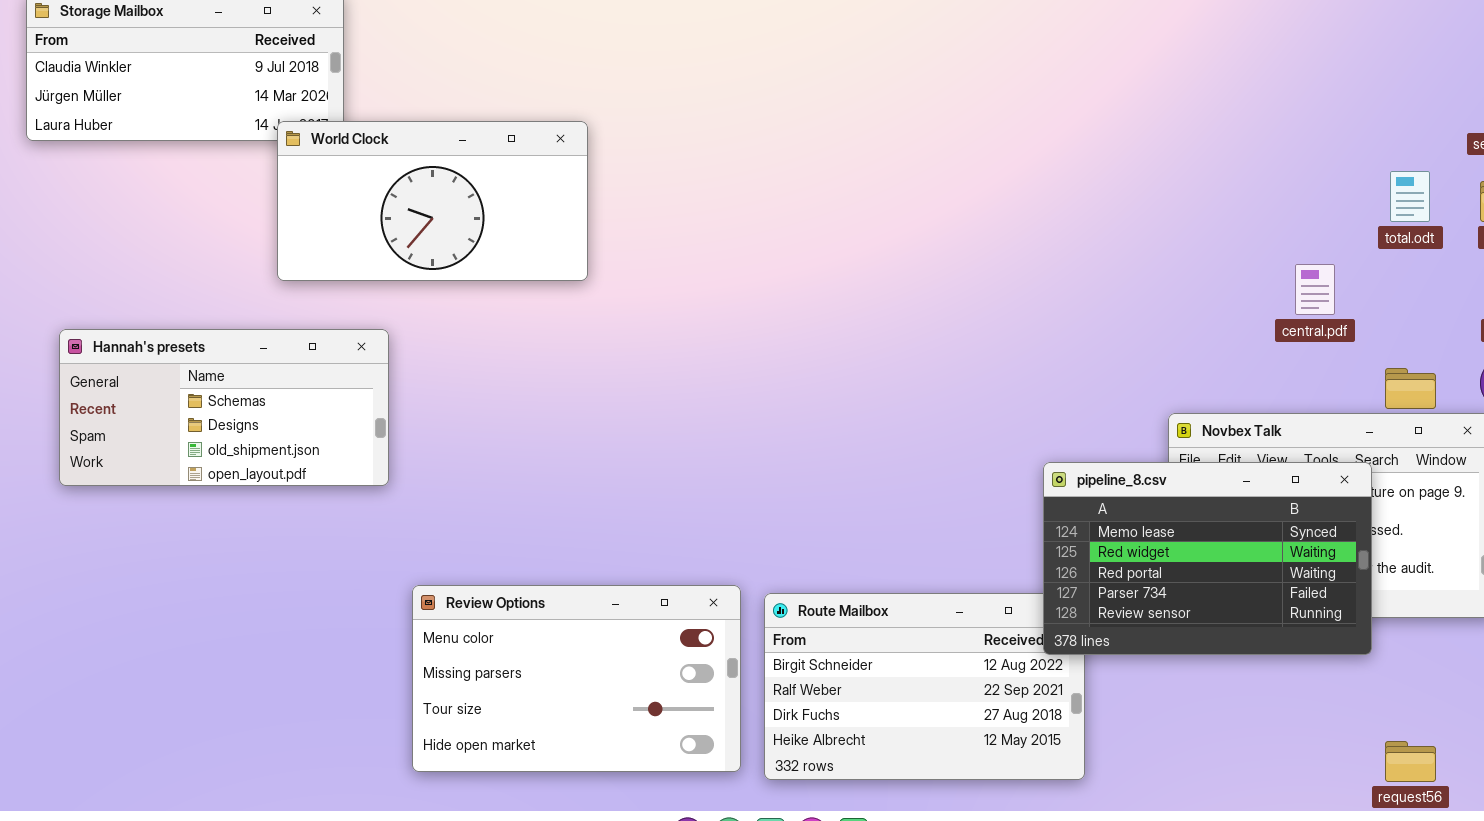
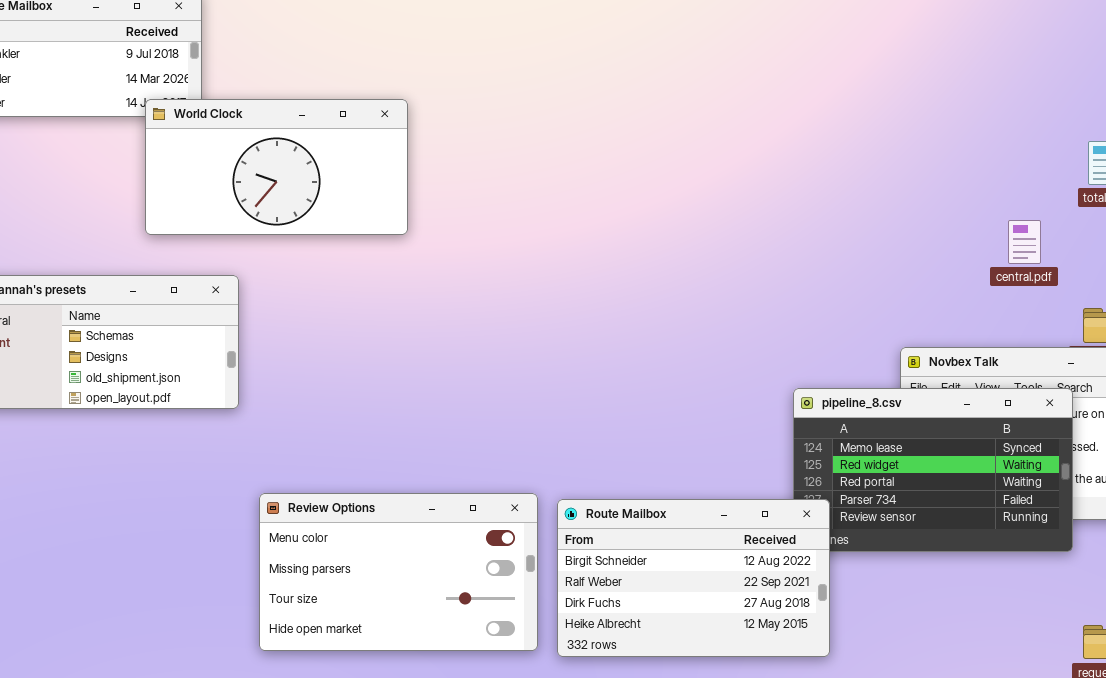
Route Mailbox: [764,593,1085,780] -> [557,499,830,657], raised

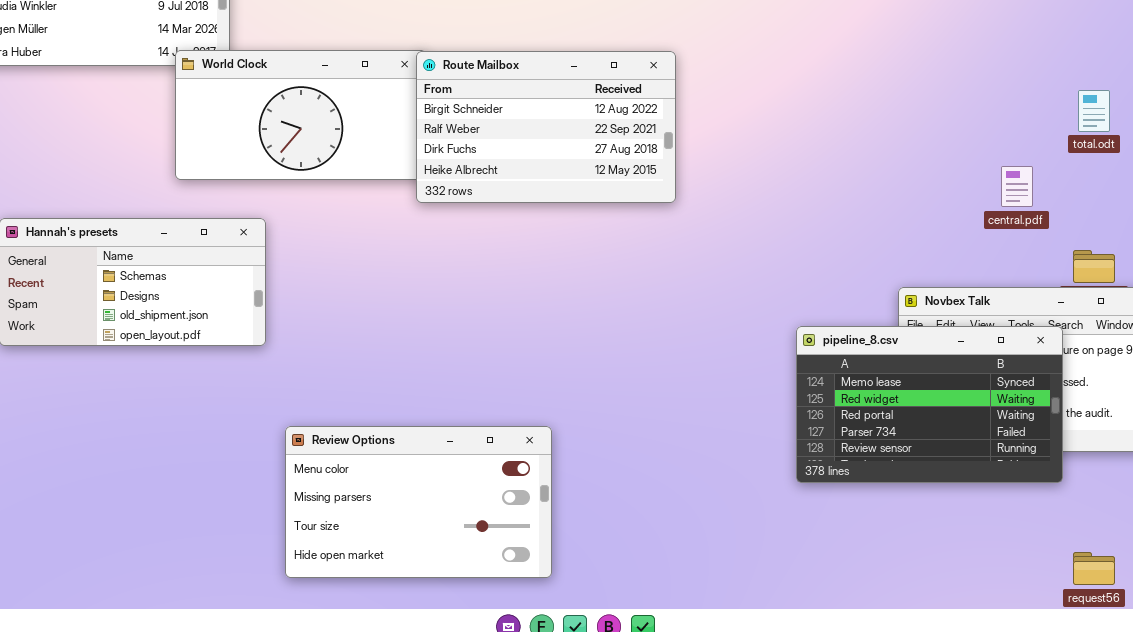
Route Mailbox: [557,499,830,657] -> [416,51,676,203], moved

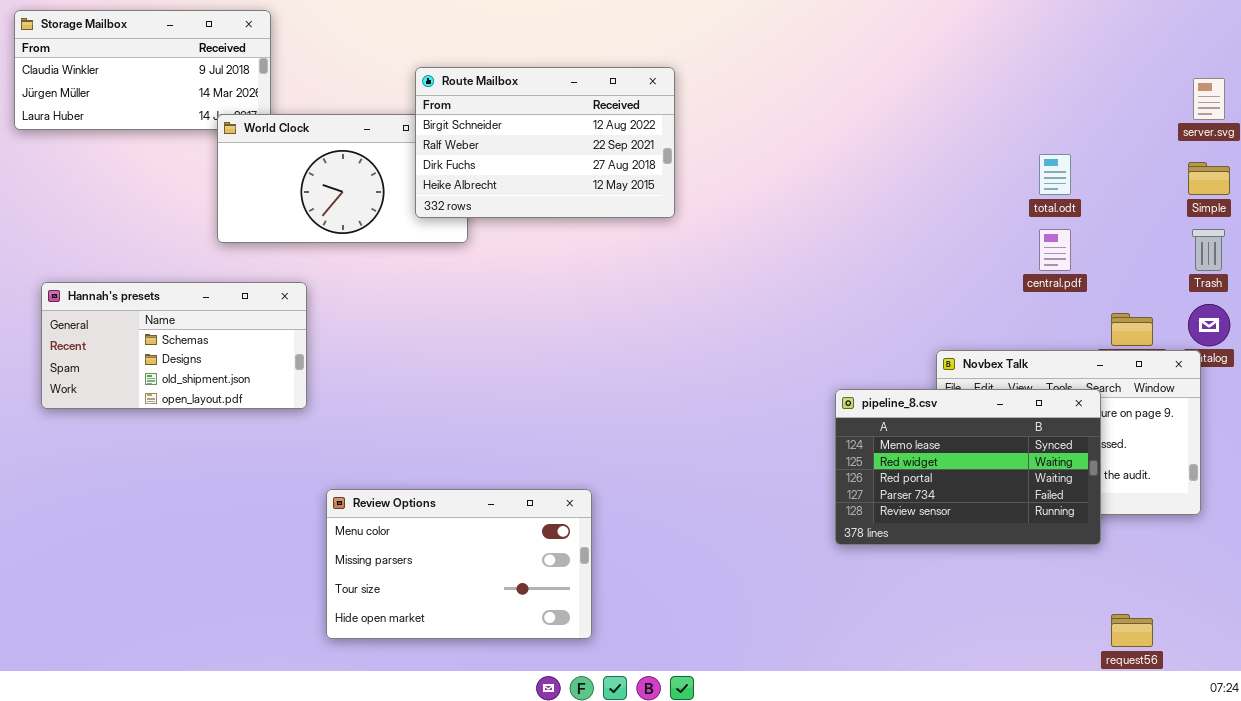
Route Mailbox: [416,51,676,203] -> [415,67,675,218], moved
total.odt: [1078,90,1110,132] -> [1039,154,1071,195], moved

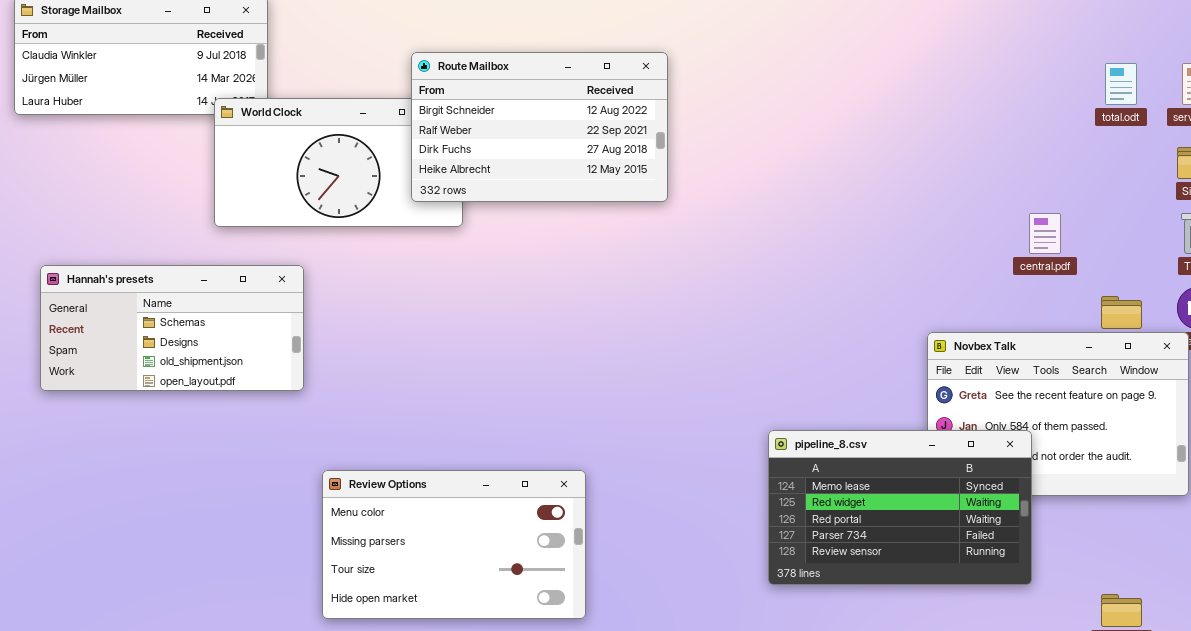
total.odt: [1039,154,1071,195] -> [1105,63,1137,105], moved
pipeline_8.csv: [835,389,1101,545] -> [768,430,1032,585], moved

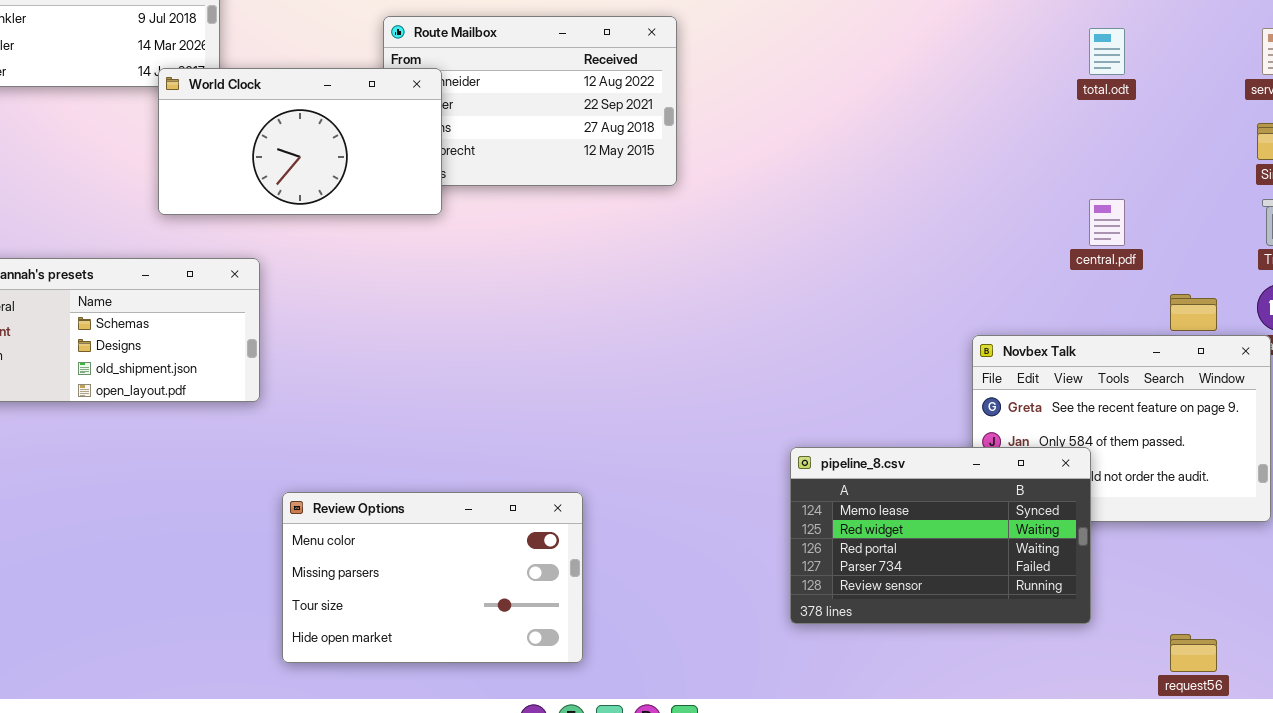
total.odt: [1105,63,1137,105] -> [1089,28,1125,75], moved
World Clock: [214,98,463,227] -> [158,68,442,215], raised

